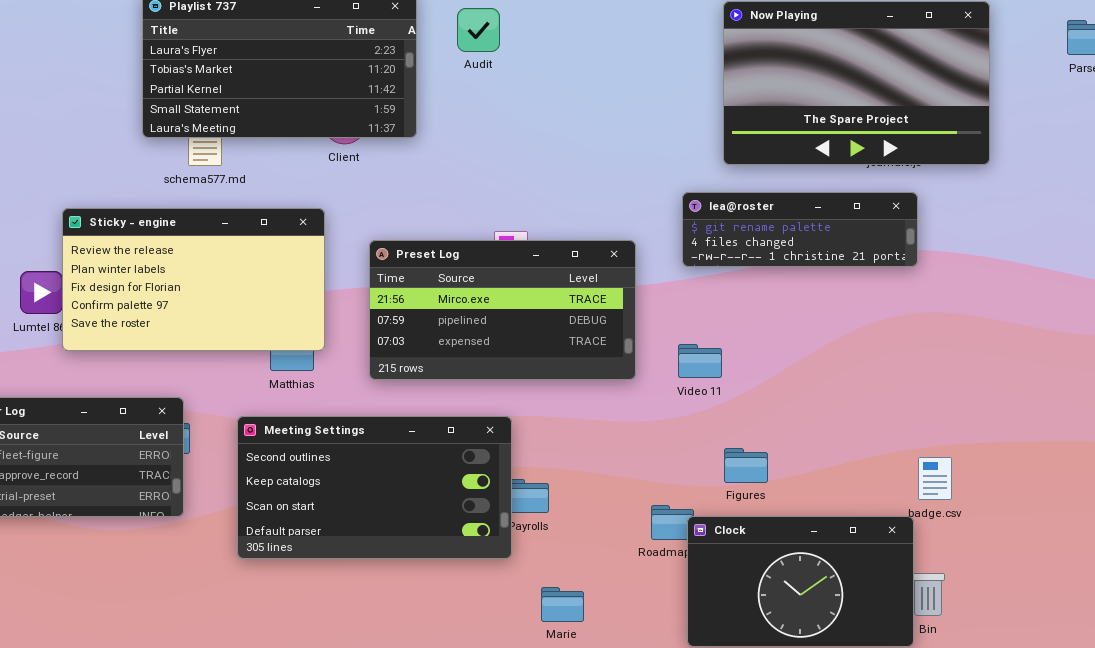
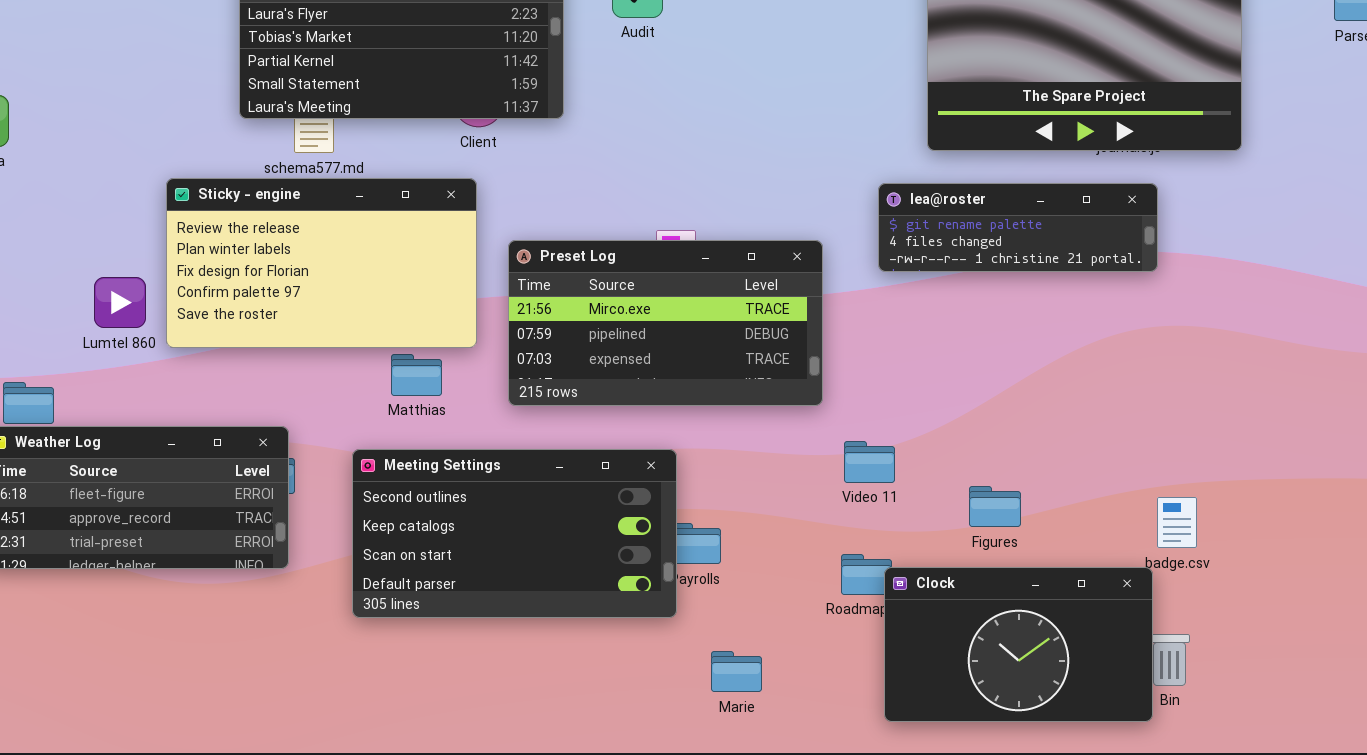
Sticky - engine: [62,208,325,351] -> [166,178,477,348], moved
Video 11: [678,344,722,378] -> [844,441,895,483], moved
Figures: [724,448,768,483] -> [969,486,1021,527], moved

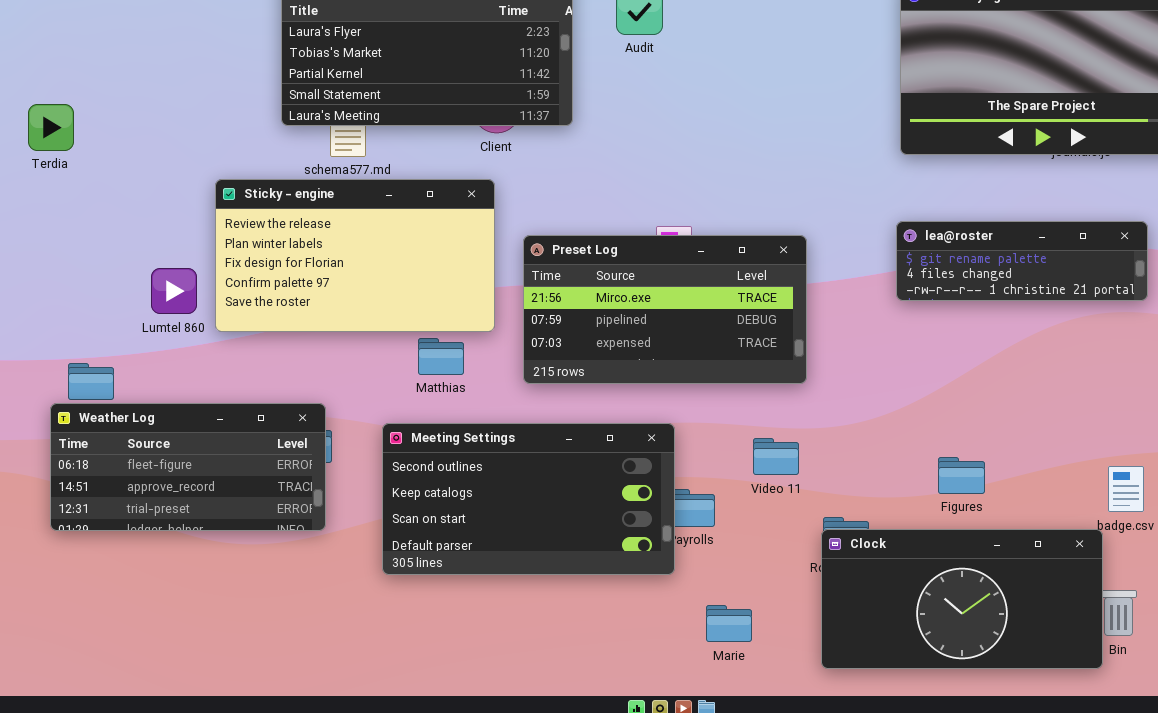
lea@roster: [878,183,1158,272] -> [896,221,1148,301], moved
Video 11: [844,441,895,483] -> [753,438,799,475], moved
Clock: [884,567,1153,722] -> [821,529,1103,669], resized

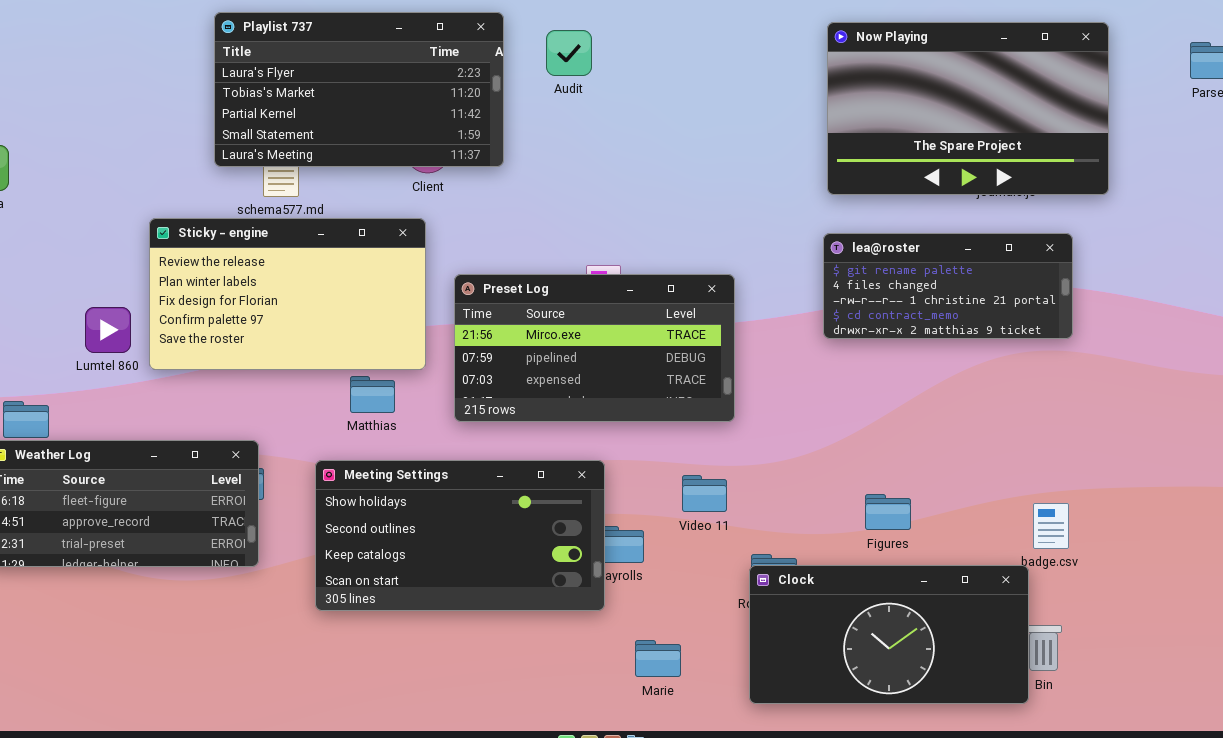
lea@roster: [896,221,1148,301] -> [823,233,1073,339], resized
Meeting Settings: [382,423,675,575] -> [315,460,605,611], scrolled up 1 row

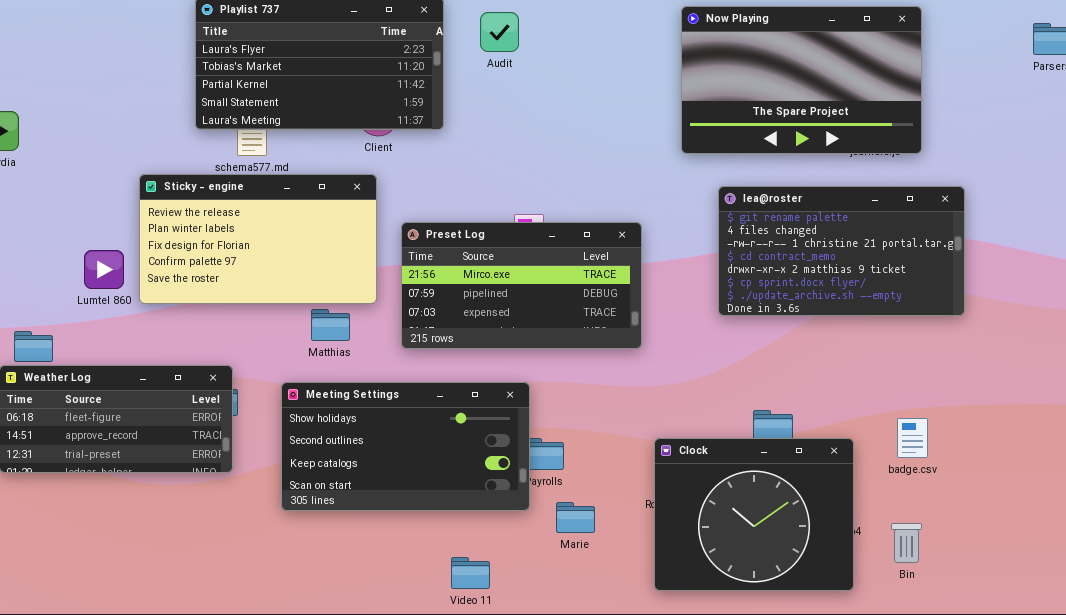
Now Playing: [827,22,1109,195] -> [681,6,922,154], moved
lea@roster: [823,233,1073,339] -> [718,186,965,316], resized
Video 11: [682,475,727,512] -> [451,557,490,589], moved
Clock: [749,565,1029,704] -> [654,438,854,591], resized
Marie: [635,640,681,677] -> [556,502,595,533], moved

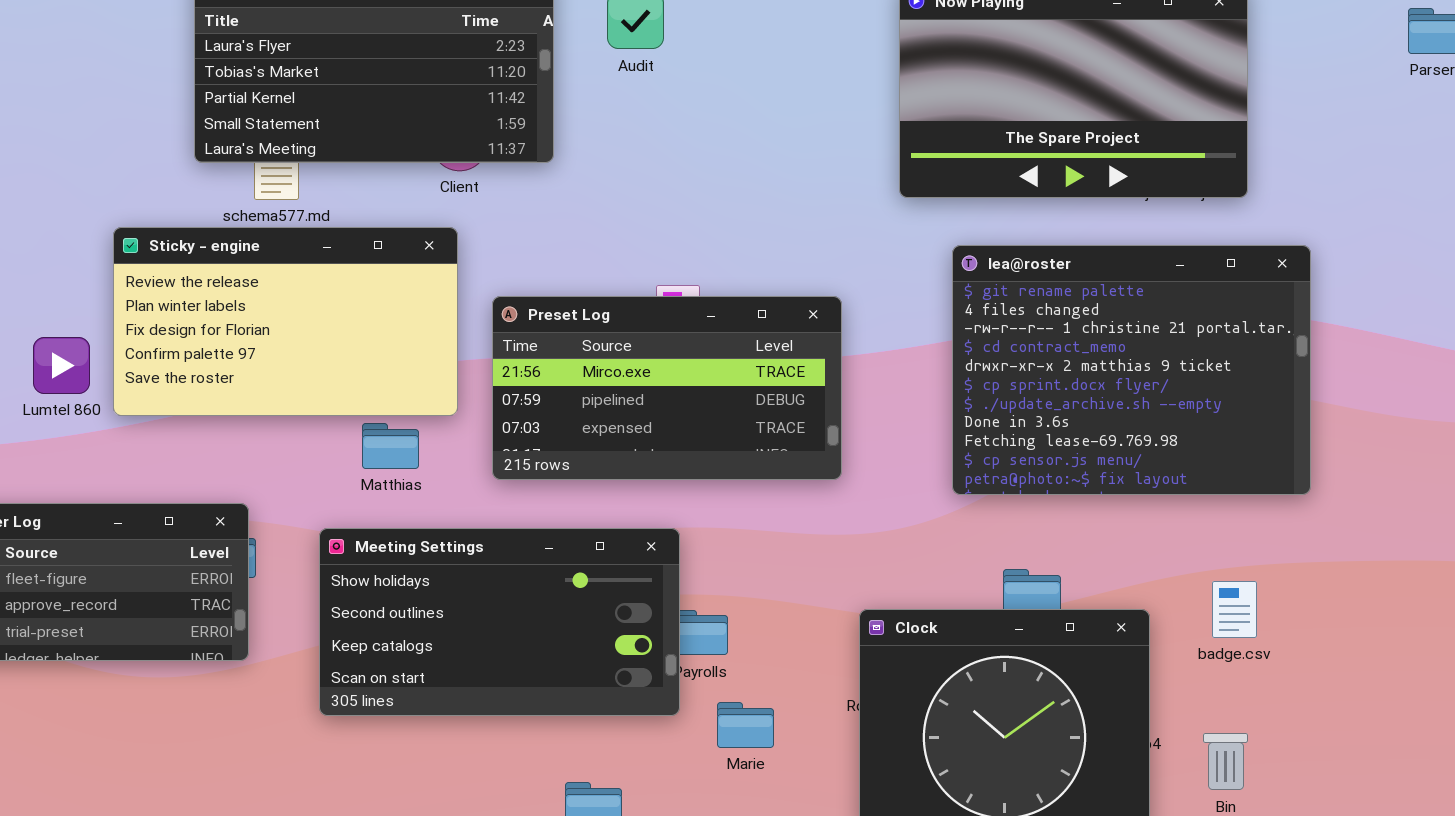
lea@roster: [718,186,965,316] -> [952,245,1311,495], resized

